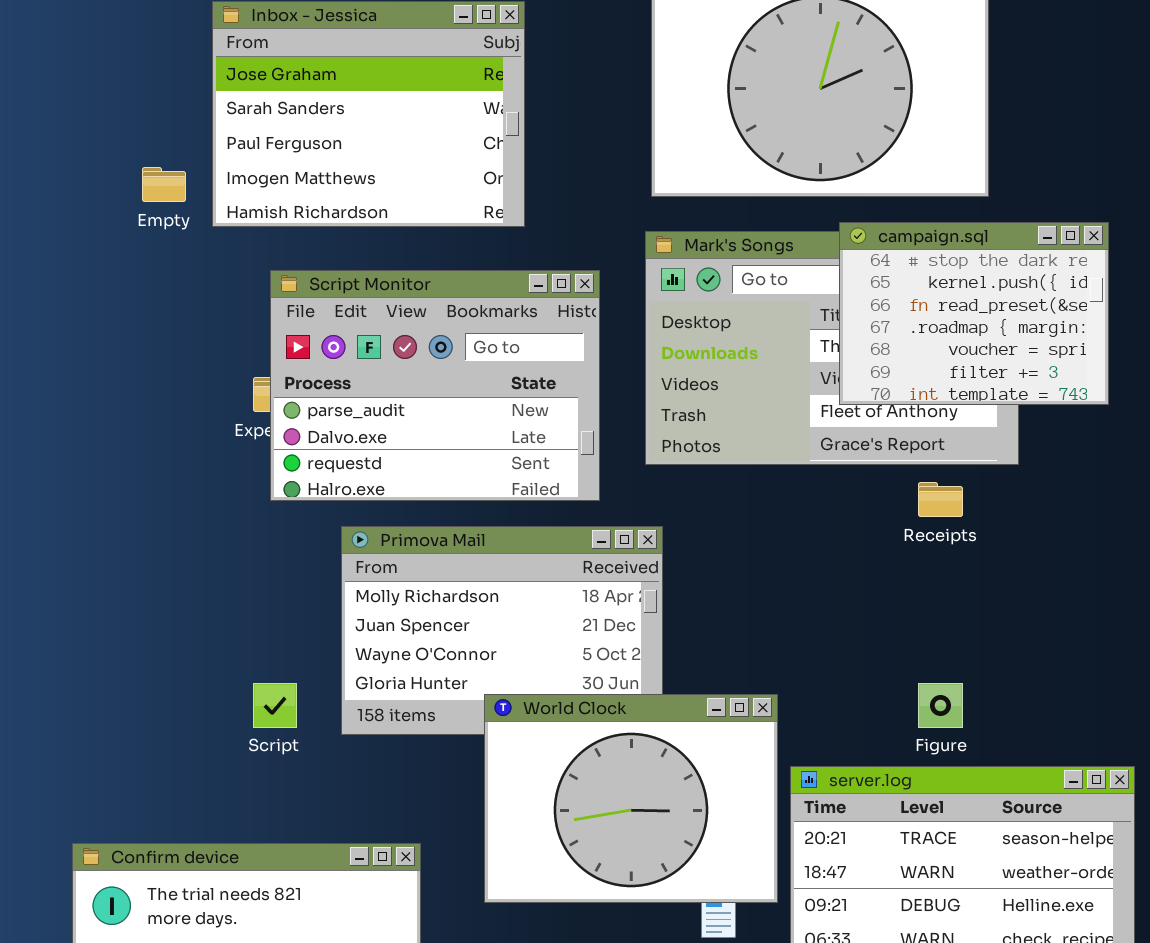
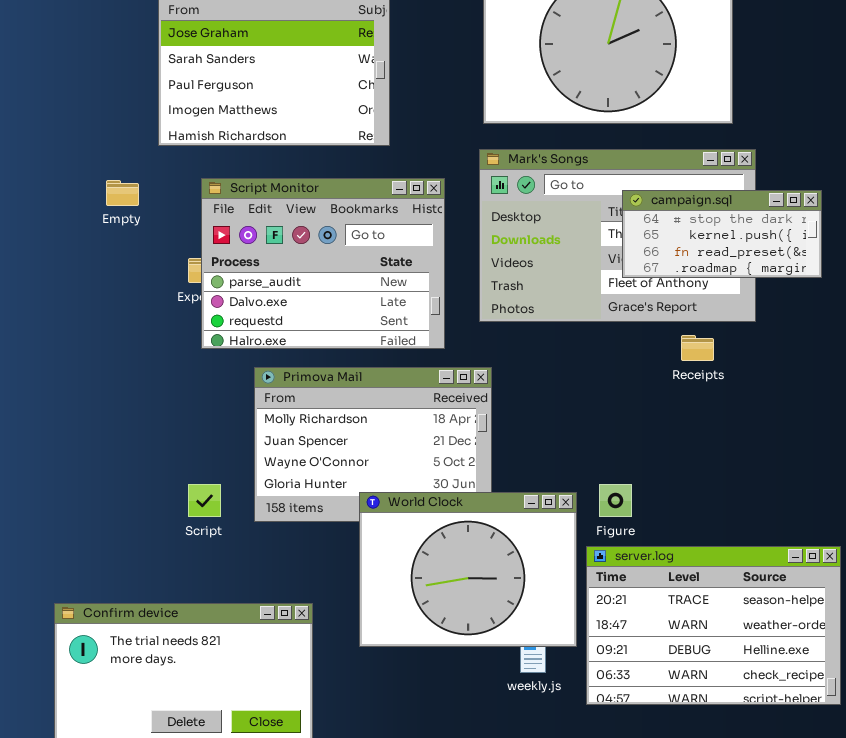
Empty: [142,167,186,202] -> [106,180,139,206], moved
campaign.sql: [839,222,1109,405] -> [622,190,822,278], resized
Figure: [918,683,963,728] -> [599,484,632,517], moved

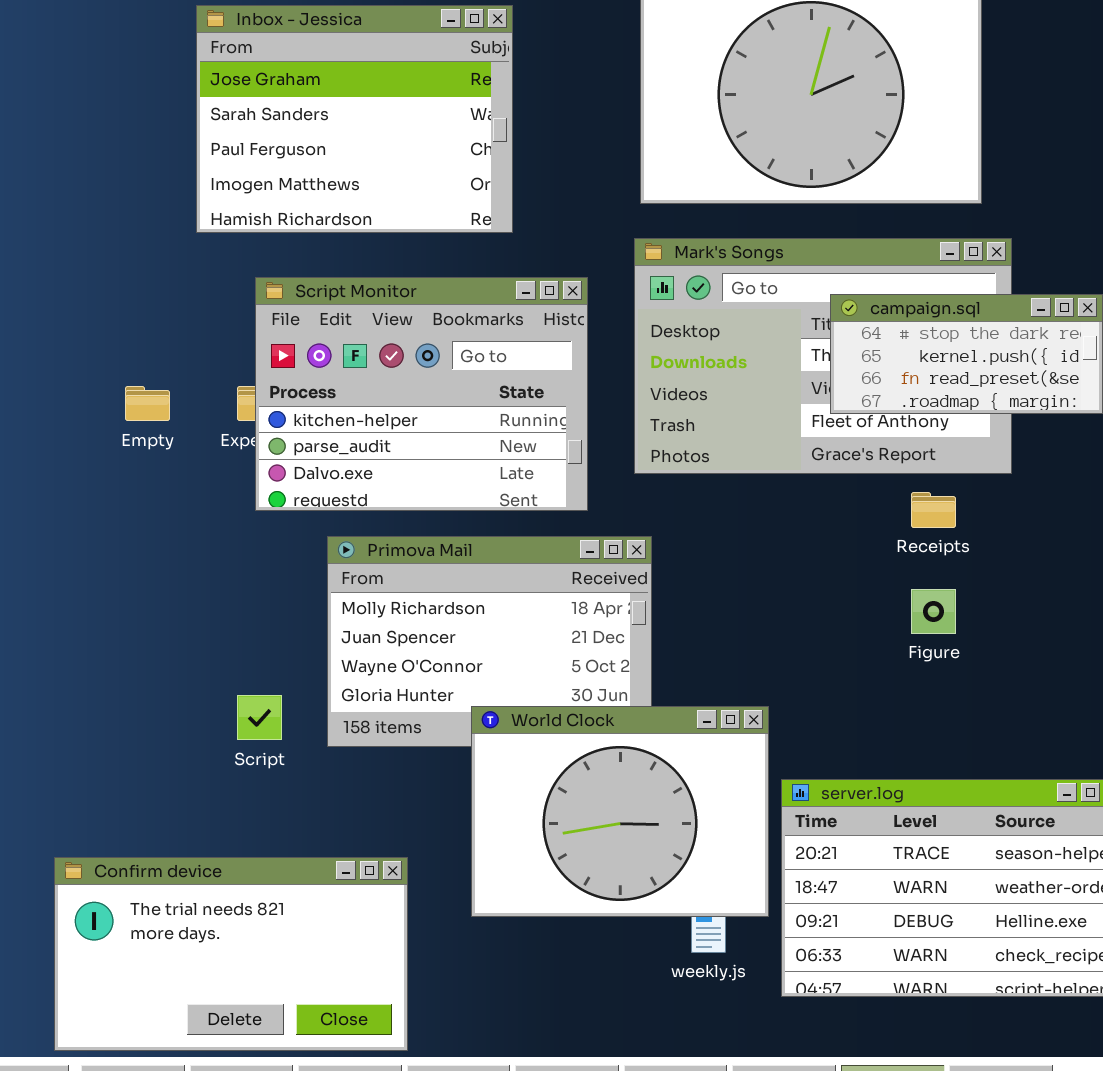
Script Monitor: [201,178,445,349] -> [255,277,588,511], scrolled up 1 row
Empty: [106,180,139,206] -> [125,386,170,421], moved
Figure: [599,484,632,517] -> [911,589,956,634], moved

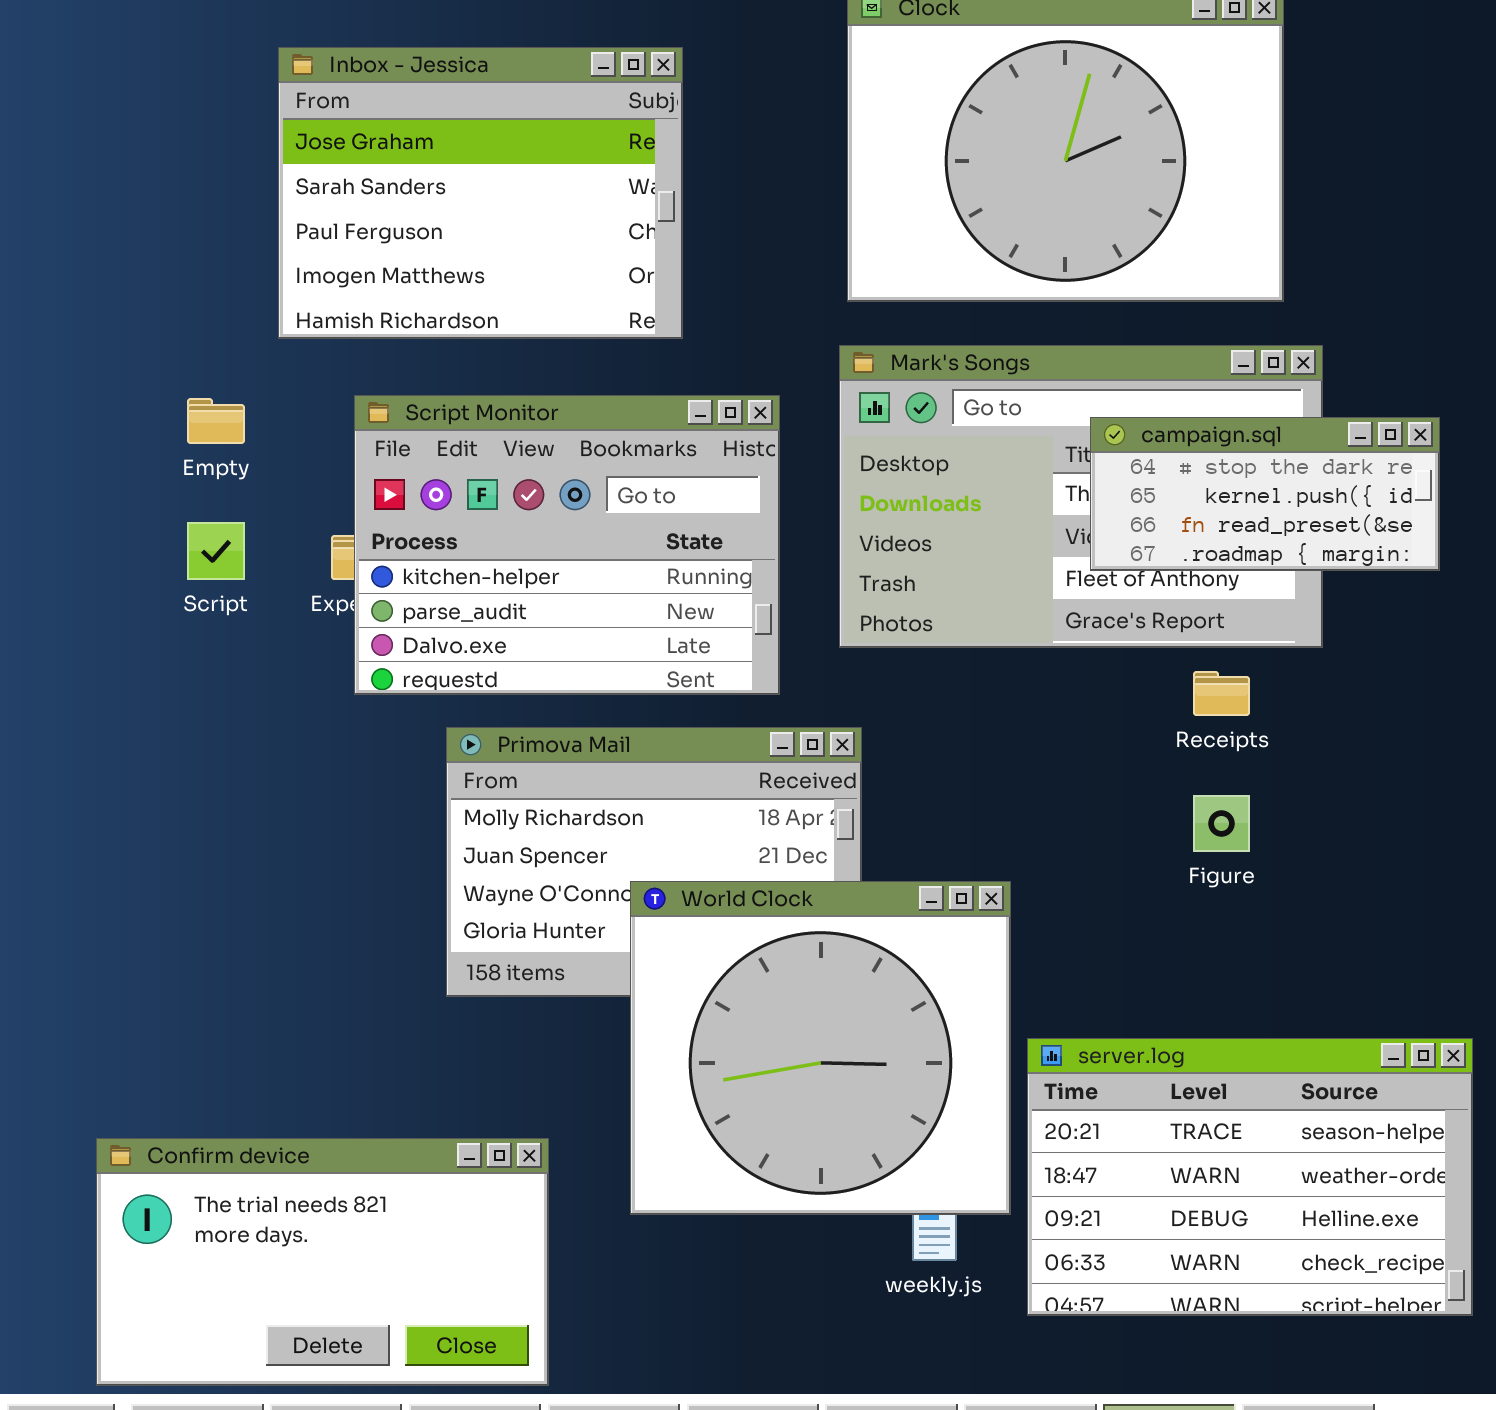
Empty: [125,386,170,421] -> [187,398,245,444], moved
Script: [237,695,282,740] -> [187,522,245,580], moved
World Clock: [471,706,769,917] -> [630,881,1011,1215], resized

